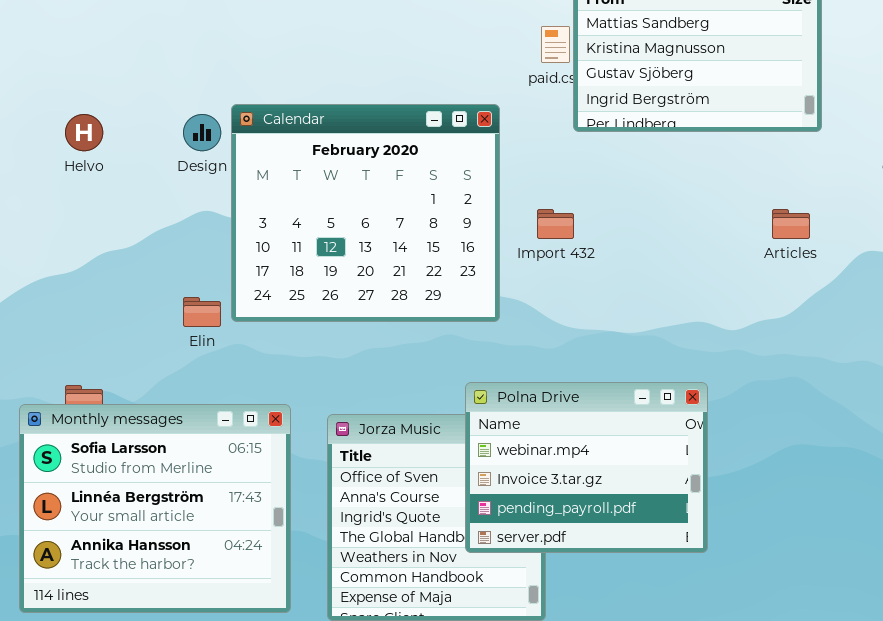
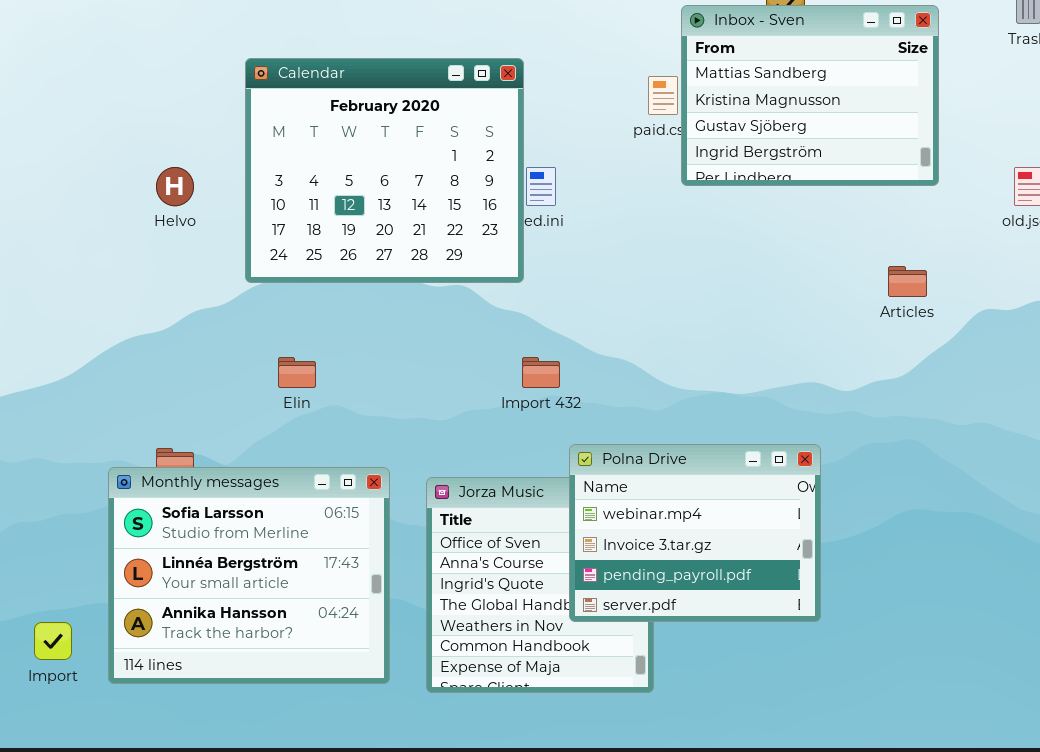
Calendar: [231,104,500,322] -> [245,58,524,283], moved
Import 432: [537,209,574,239] -> [522,357,560,388], moved

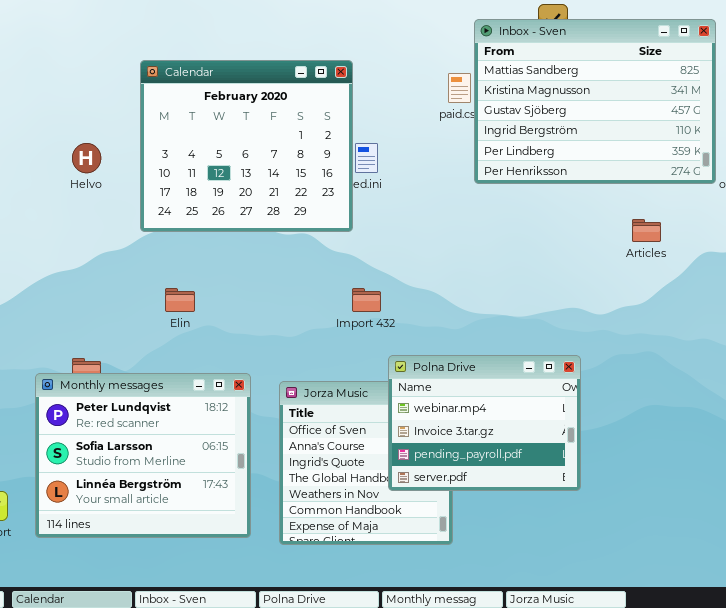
Inbox - Sven: [681,5,939,186] -> [474,19,716,184], resized
Monthly messages: [108,467,390,684] -> [35,373,251,538], scrolled up 1 row

